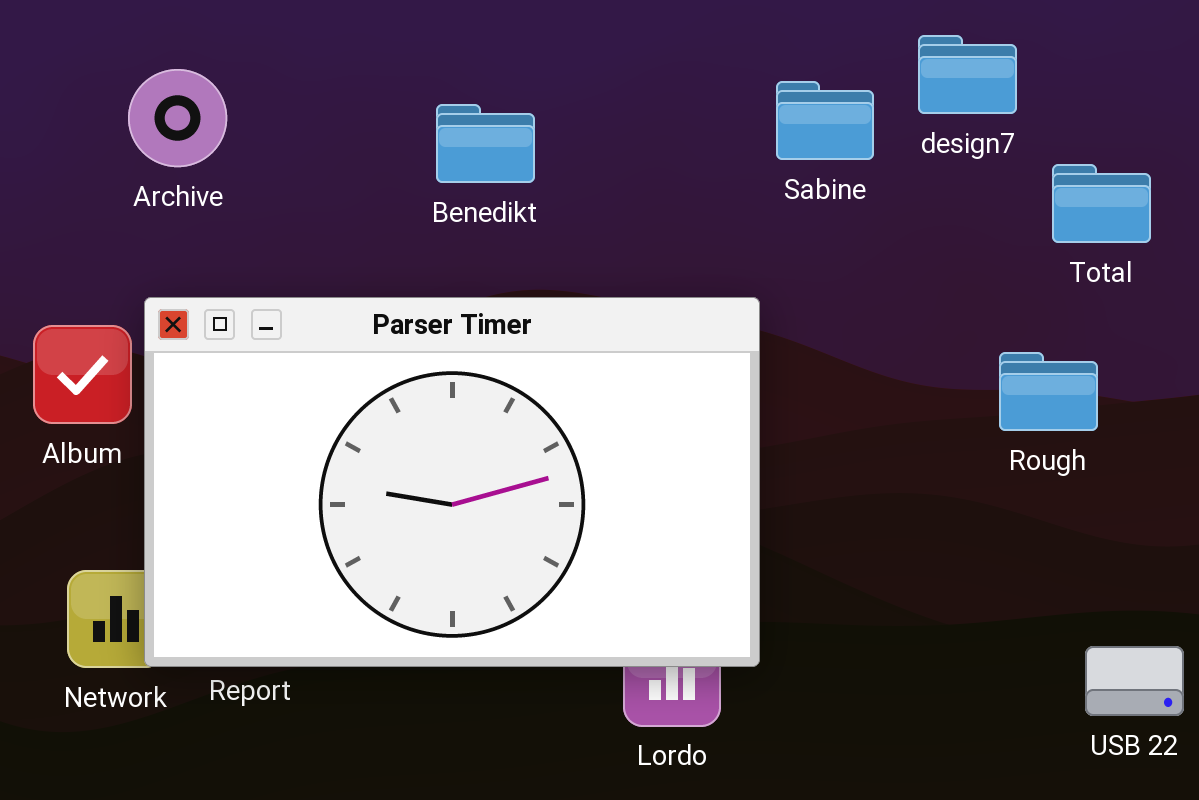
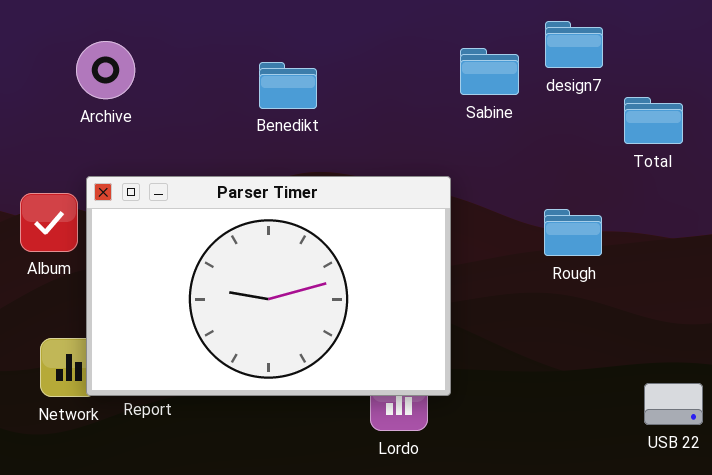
Rough: [999,352,1098,431] -> [544,209,602,256], moved

